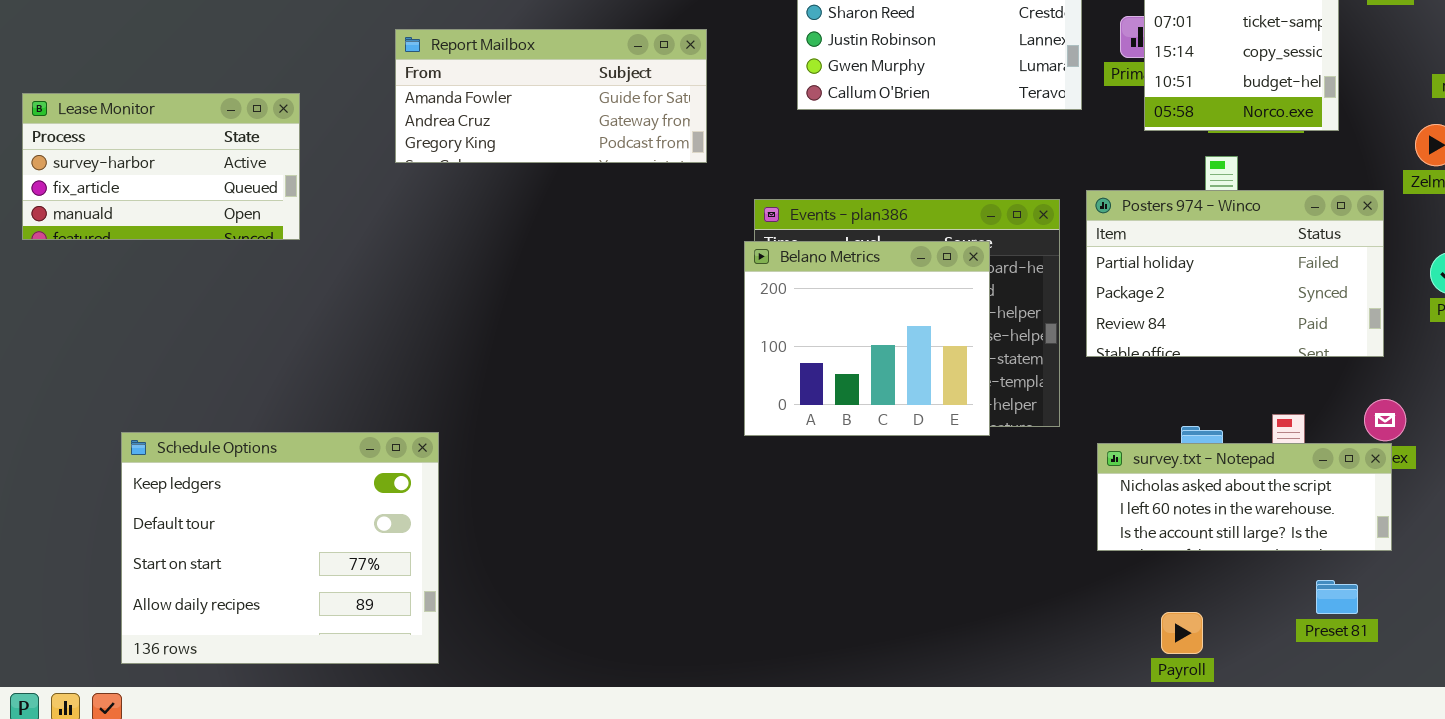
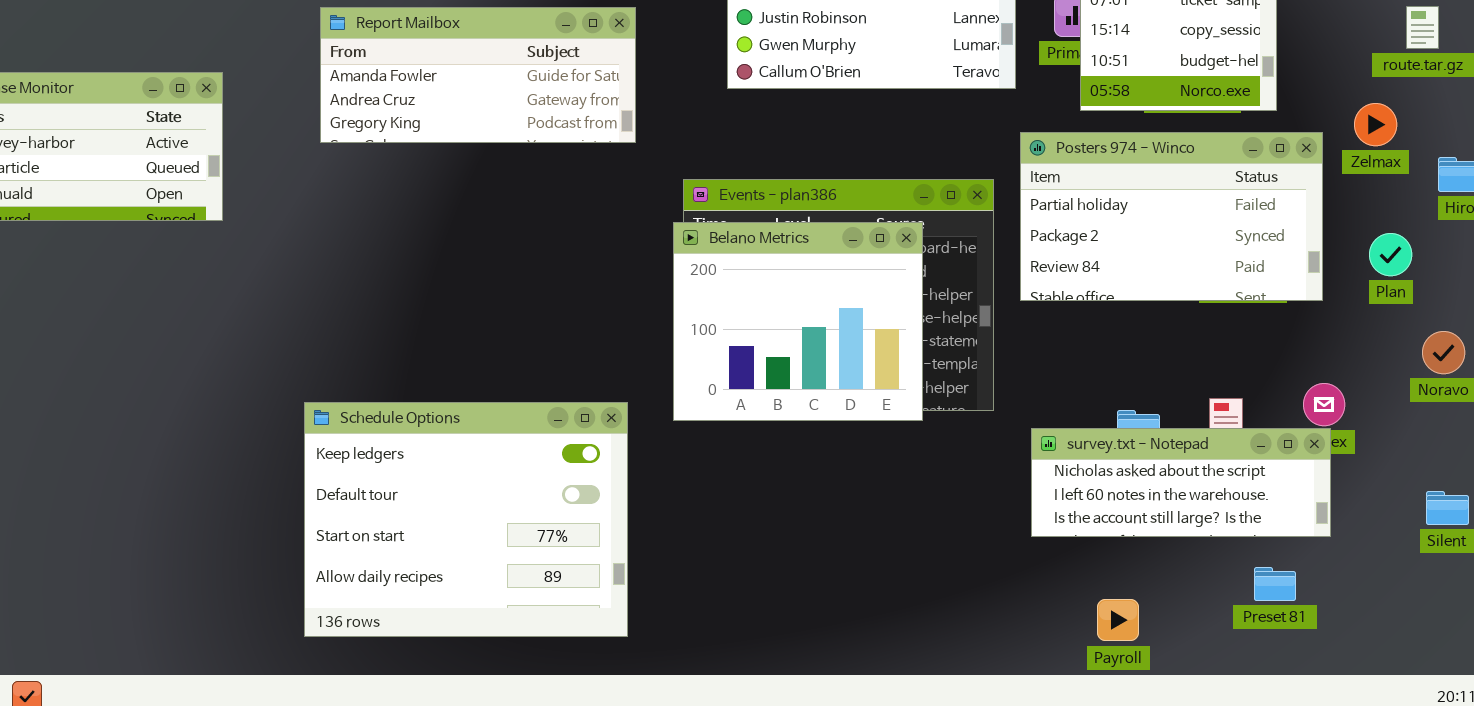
Posters 974 - Winco: [1086,190,1384,357] -> [1020,132,1323,301], moved
Schedule Options: [121,432,439,664] -> [304,402,628,637], moved

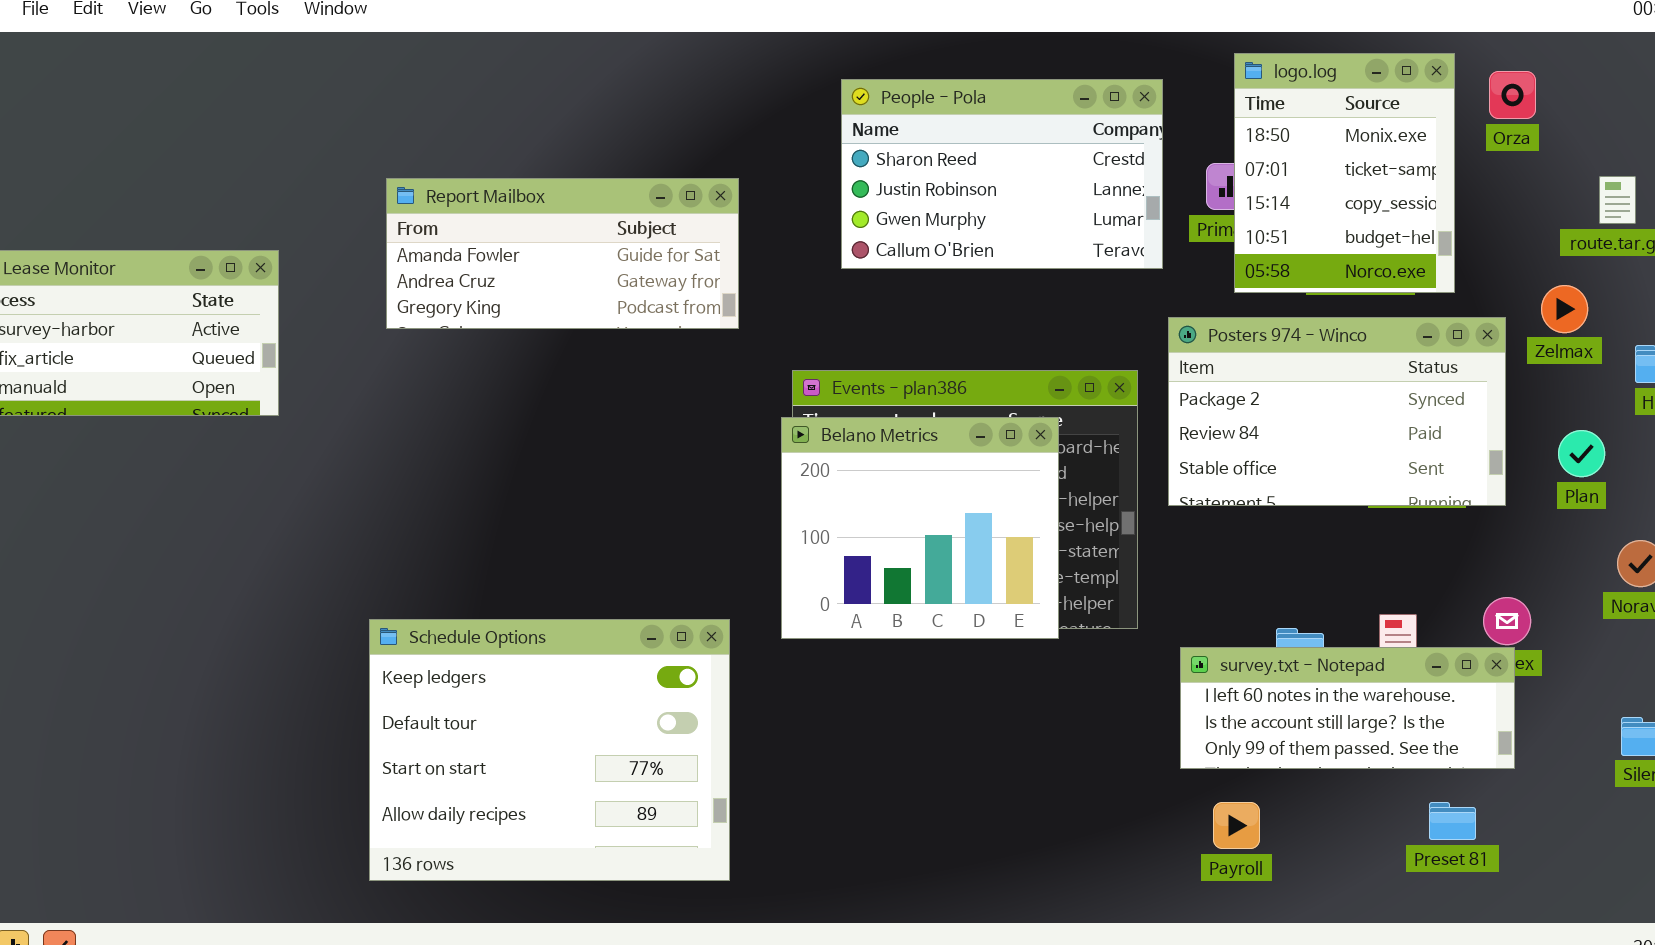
Posters 974 - Winco: [1020,132,1323,301] -> [1168,317,1506,506], scrolled down 1 row
survey.txt - Notepad: [1031,428,1331,537] -> [1180,647,1515,769], scrolled down 1 row
Payroll: [1097,599,1139,641] -> [1213,802,1260,849], moved

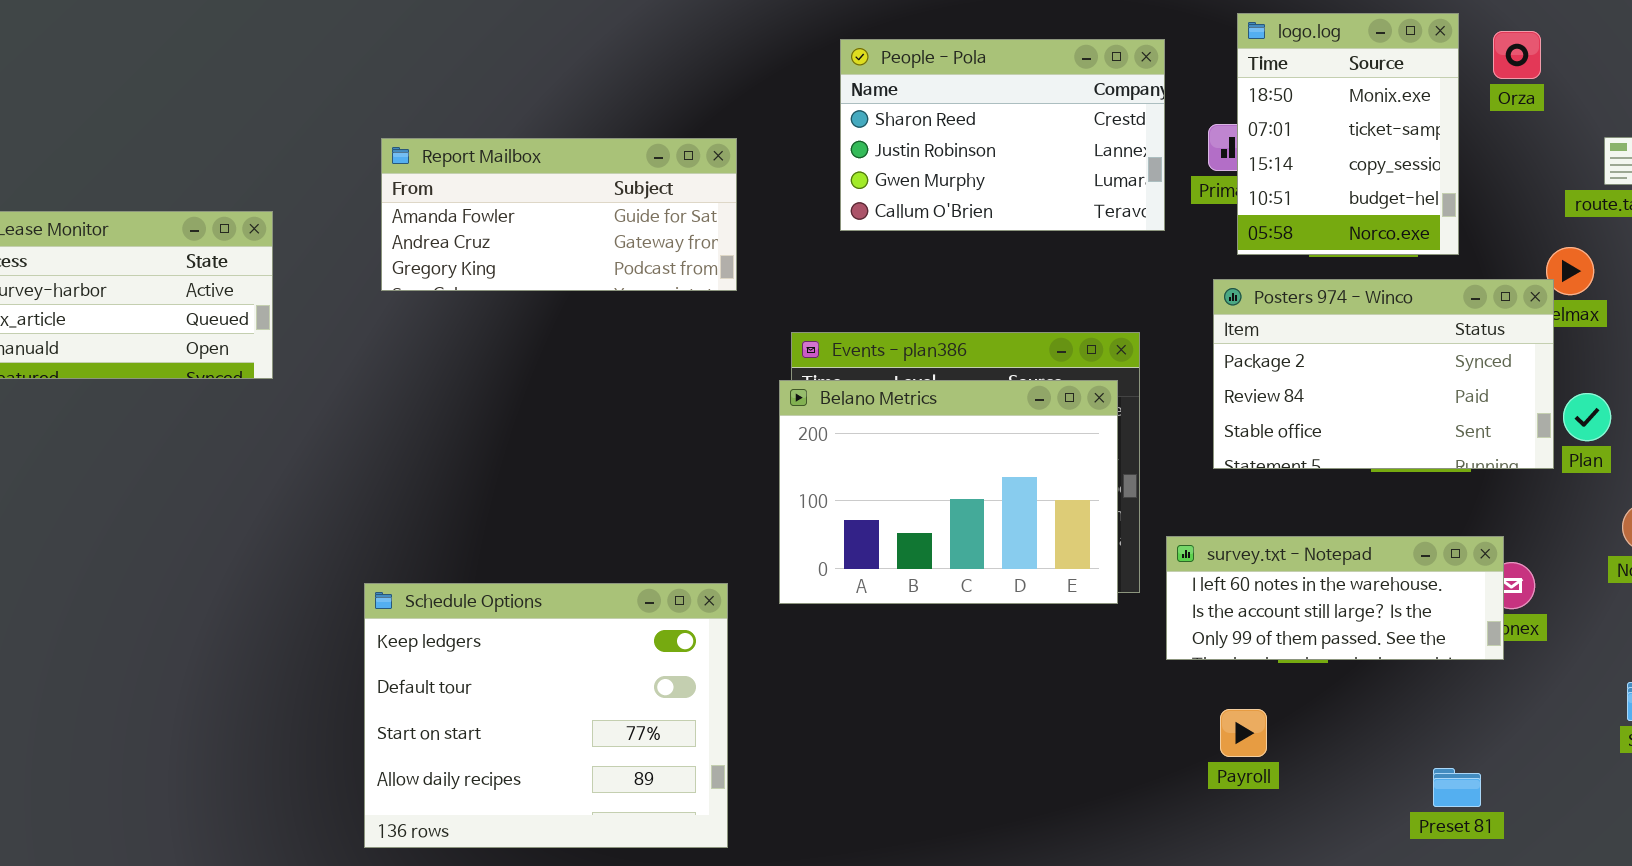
Posters 974 - Winco: [1168,317,1506,506] -> [1213,279,1554,469], moved
Belano Metrics: [781,417,1059,639] -> [779,380,1118,604], resized
survey.txt - Notepad: [1180,647,1515,769] -> [1166,536,1504,660], moved
Payroll: [1213,802,1260,849] -> [1220,709,1267,757], moved

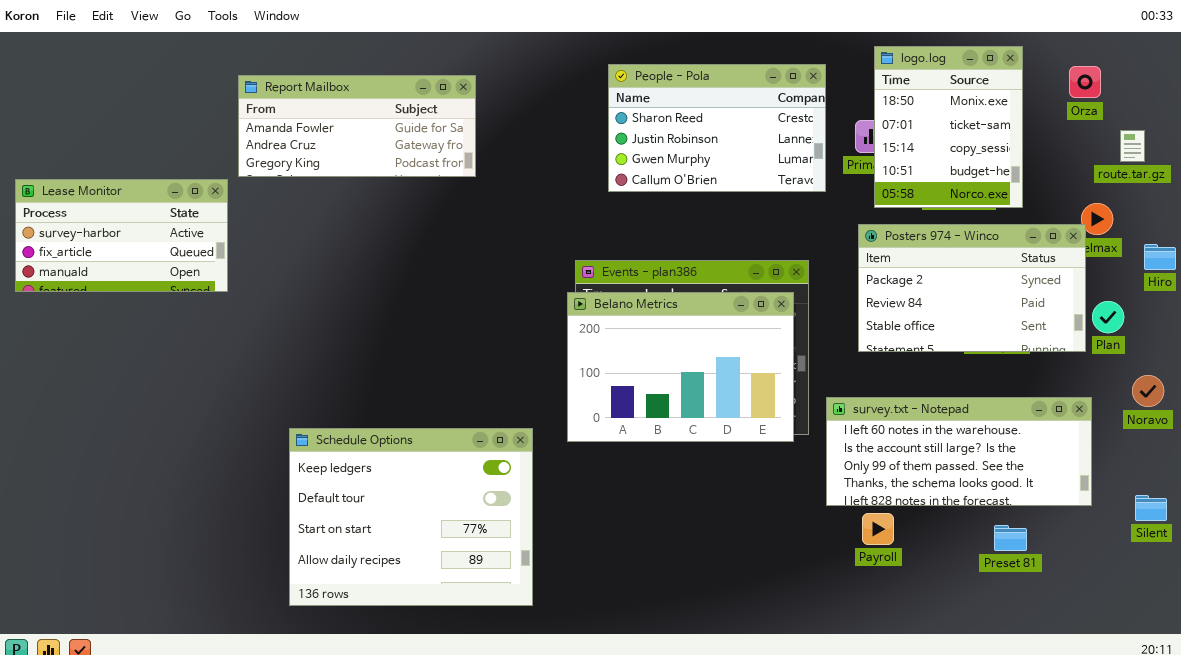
Orza: [1493,31,1541,79] -> [1069,66,1101,98], moved
Report Mailbox: [381,138,737,291] -> [238,75,476,177], moved
survey.txt - Notepad: [1166,536,1504,660] -> [826,397,1092,506], resized
Preset 81: [1433,768,1481,807] -> [994,525,1027,551], moved

